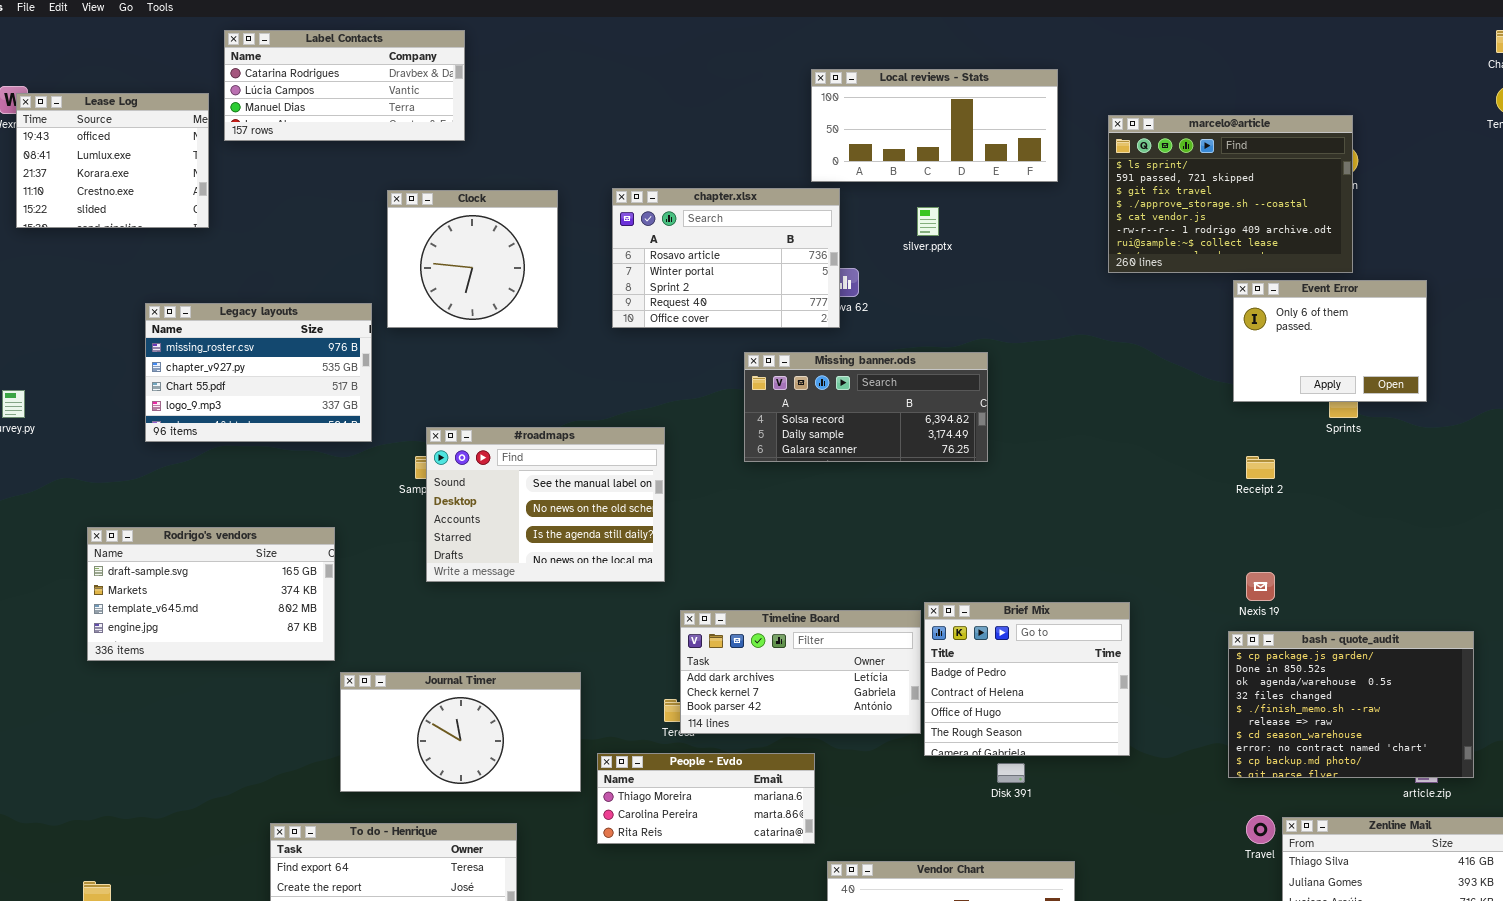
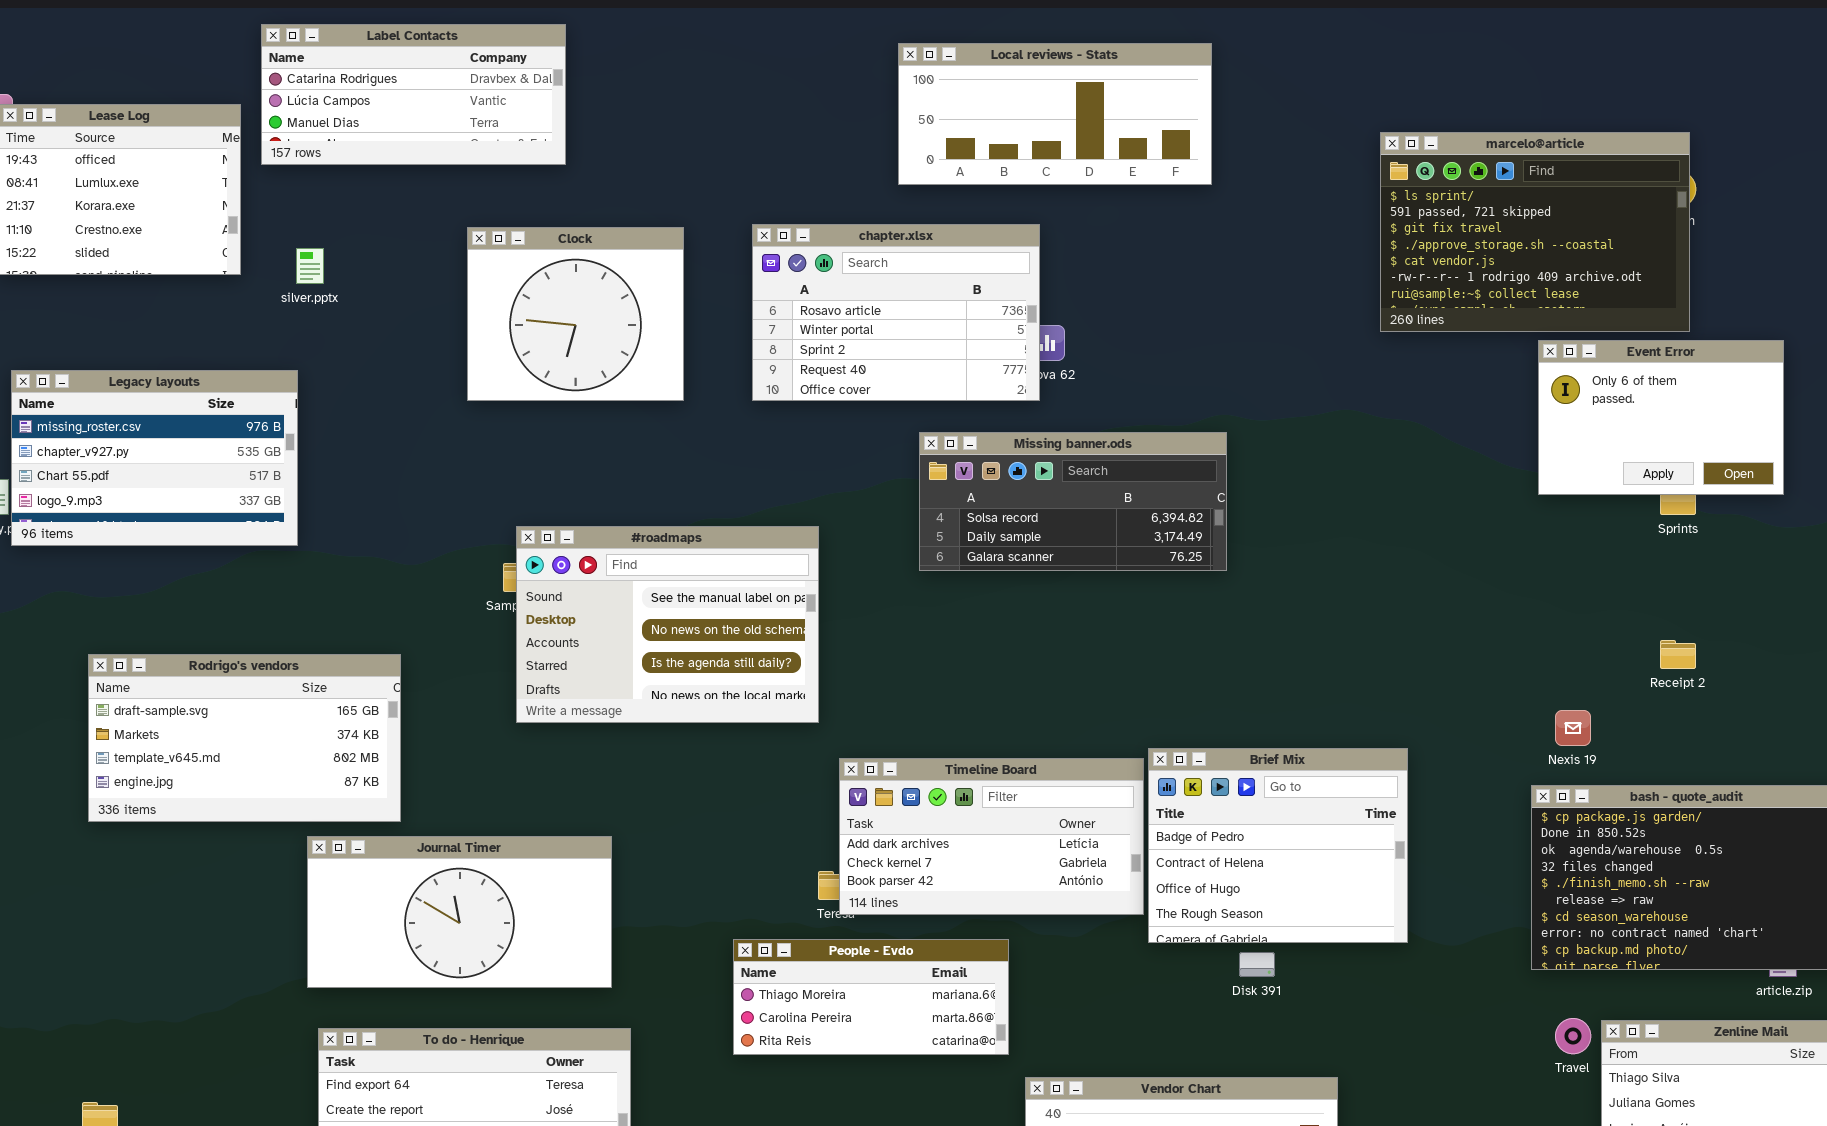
Local reviews - Stats: [811,69,1058,182] -> [898,43,1212,185], moved
silver.pptx: [917,207,939,236] -> [296,248,324,284], moved
Legacy layouts: [145,303,372,442] -> [11,370,298,546], moved
Receipt 2: [1246,456,1275,479] -> [1660,640,1696,669], moved
Journal Timer: [340,672,581,792] -> [307,836,612,988], moved

